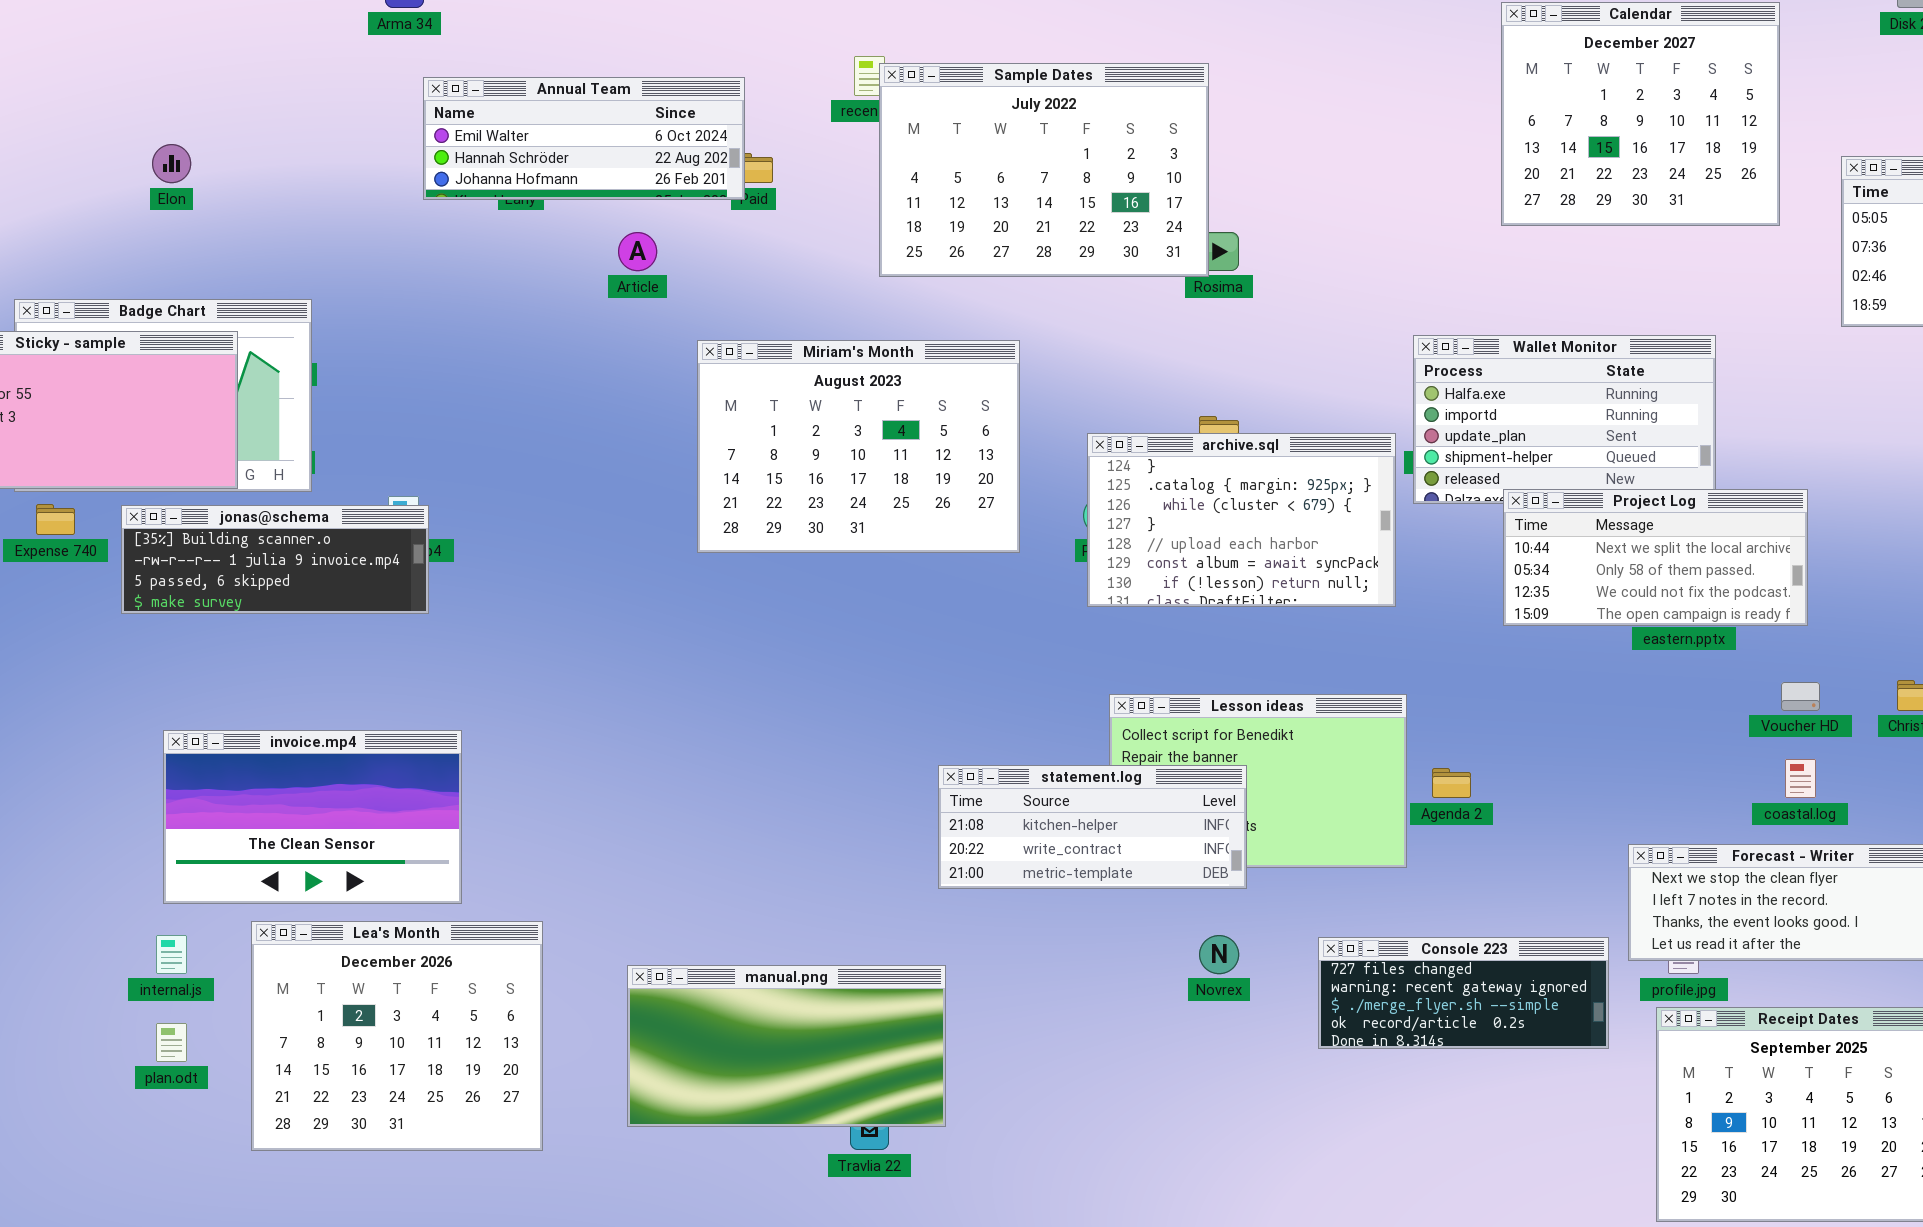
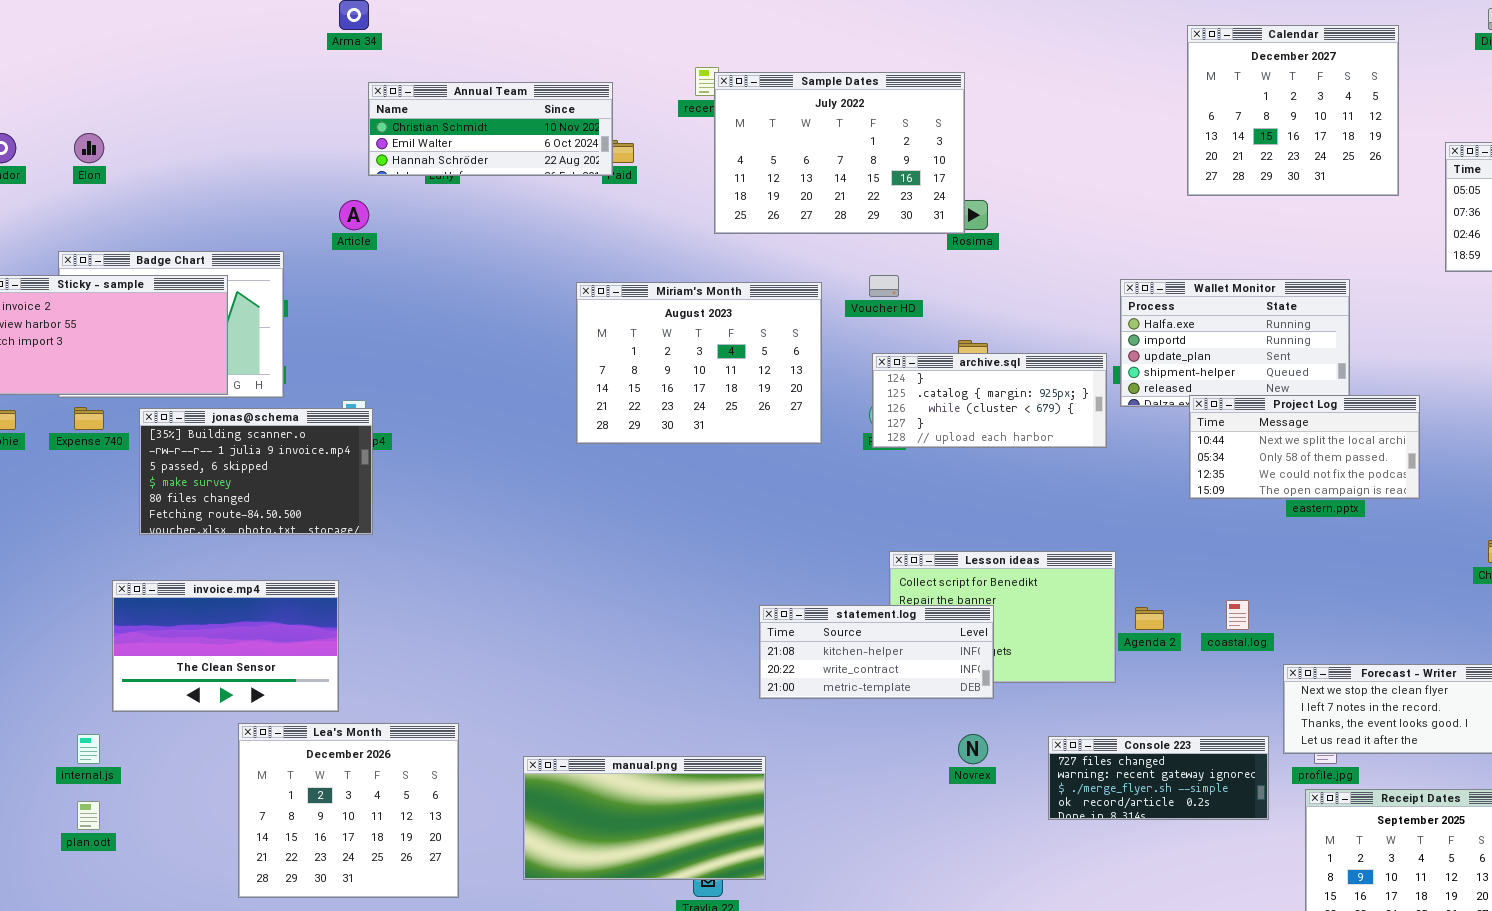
Annual Team: [423,77,745,200] -> [368,82,613,176], scrolled up 1 row
Elon: [152,144,191,183] -> [74,133,104,163], moved
Article: [618,232,657,271] -> [339,200,369,230], moved
archive.sql: [1087,433,1396,607] -> [872,353,1107,448], resized
jonas@schema: [121,505,429,614] -> [139,408,373,535], resized
Voucher HD: [1781,682,1820,711] -> [869,275,899,297], moved
invoice.mp4: [163,730,462,904] -> [112,580,339,712], moved
coastal.log: [1785,759,1816,798] -> [1226,600,1249,630], moved
internal.js: [156,935,187,974] -> [77,734,100,764], moved
plan.odt: [156,1023,187,1062] -> [77,801,100,830], moved

